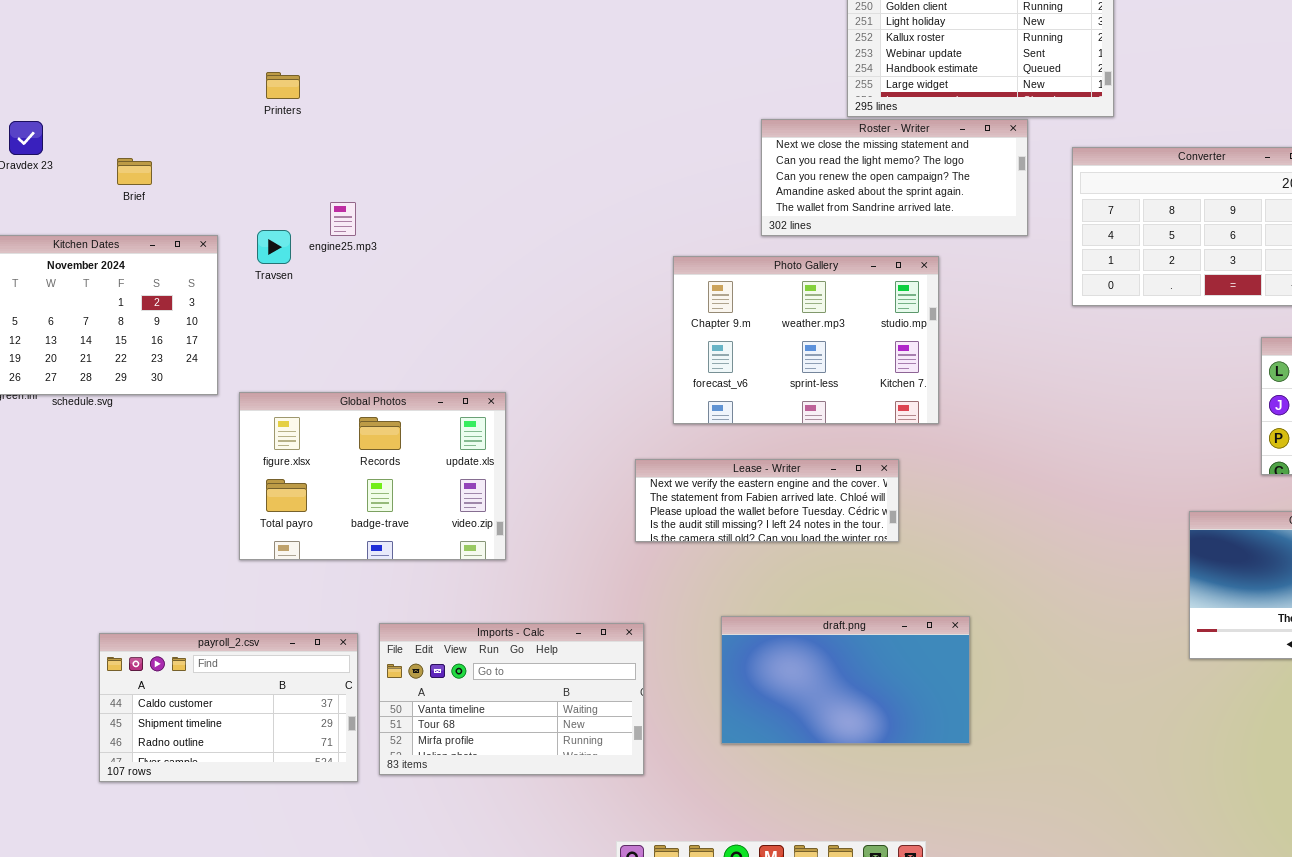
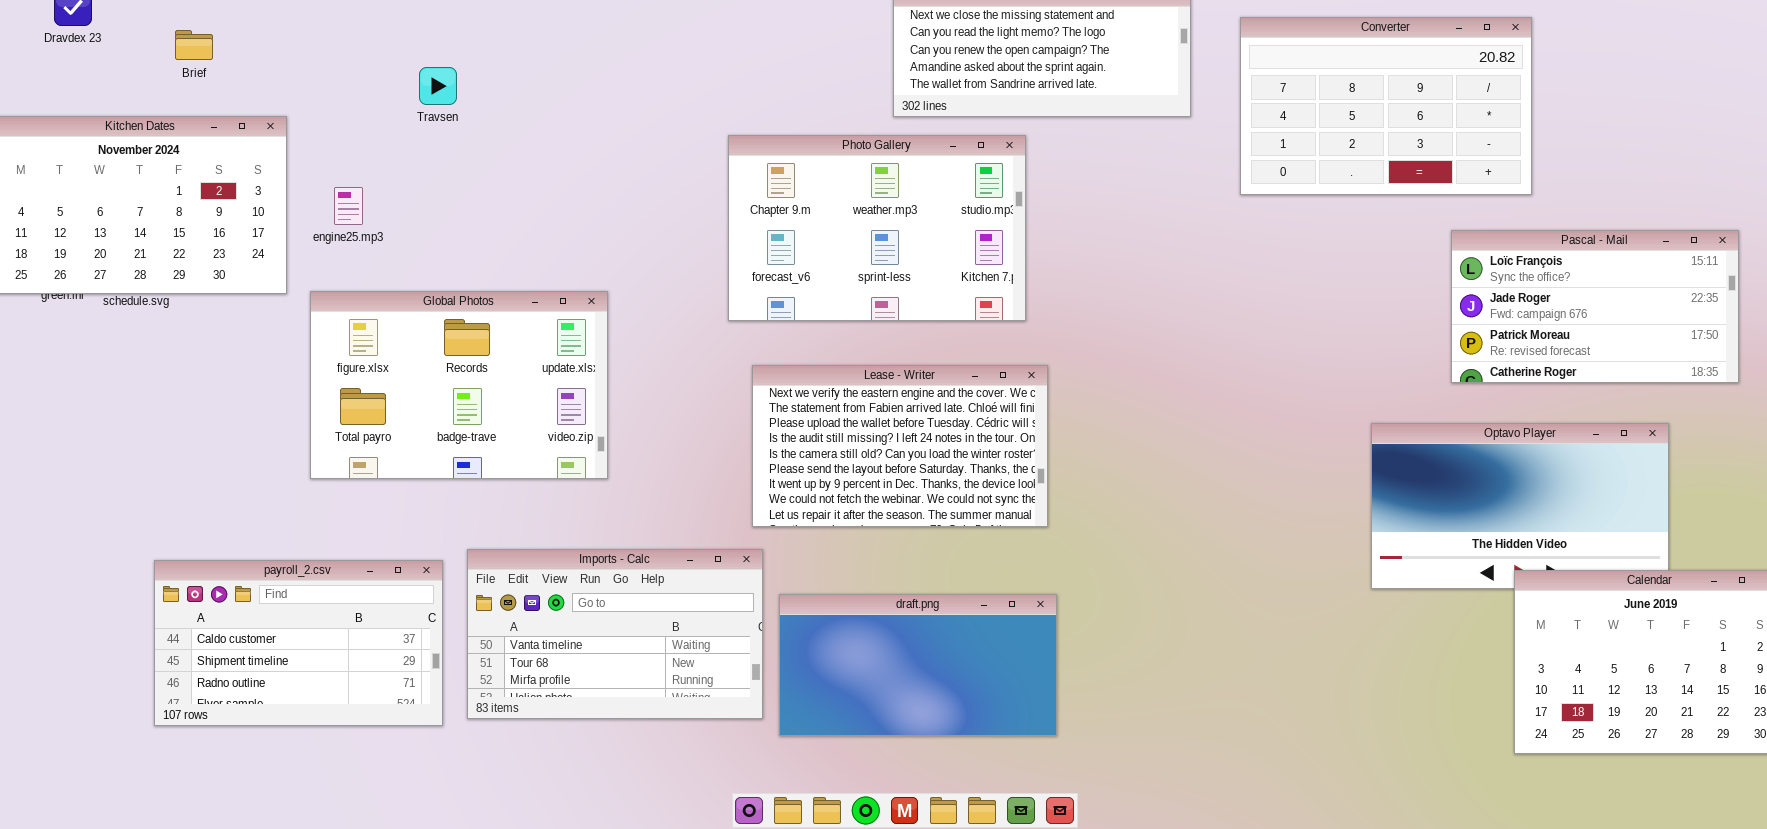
engine25.mp3: [330,202,356,236] -> [334,187,363,225], moved
Travsen: [257,230,291,264] -> [419,67,457,105], moved
Photo Gallery: [673,256,939,424] -> [728,135,1026,321], moved
Lease - Writer: [635,459,899,542] -> [752,365,1048,527], resized
draft.png: [721,616,970,744] -> [779,594,1057,736], moved

